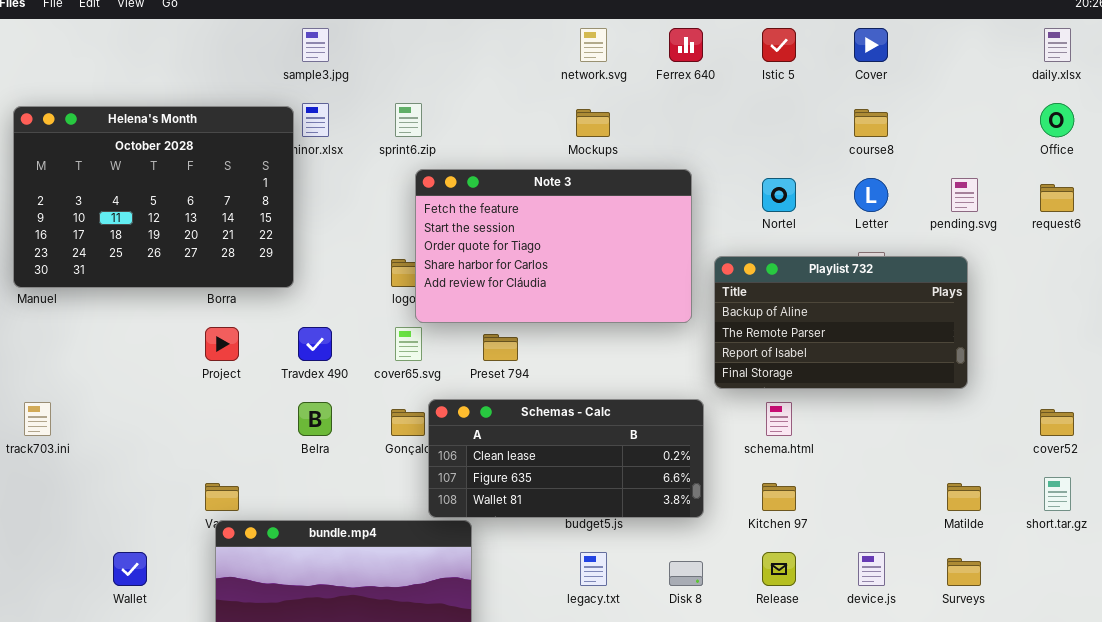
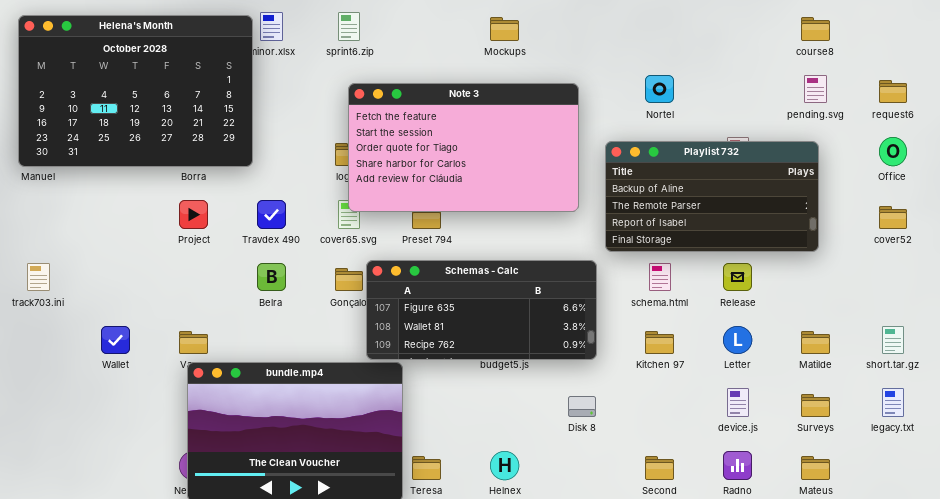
Office: [1040,103,1074,137] -> [879,137,907,166], moved
course8: [854,109,888,137] -> [801,17,830,41], moved
Note 3: [415,169,692,323] -> [348,83,579,212], moved
Letter: [854,178,888,212] -> [723,326,752,354], moved
Schemas - Calc: [428,399,704,518] -> [366,260,597,360], scrolled down 1 row
cover52: [1040,409,1074,436] -> [879,206,907,229], moved
Wallet: [113,552,147,586] -> [101,326,130,354], moved
legacy.txt: [580,552,607,586] -> [882,388,904,417], moved
Release: [762,552,796,586] -> [723,263,752,291], moved

